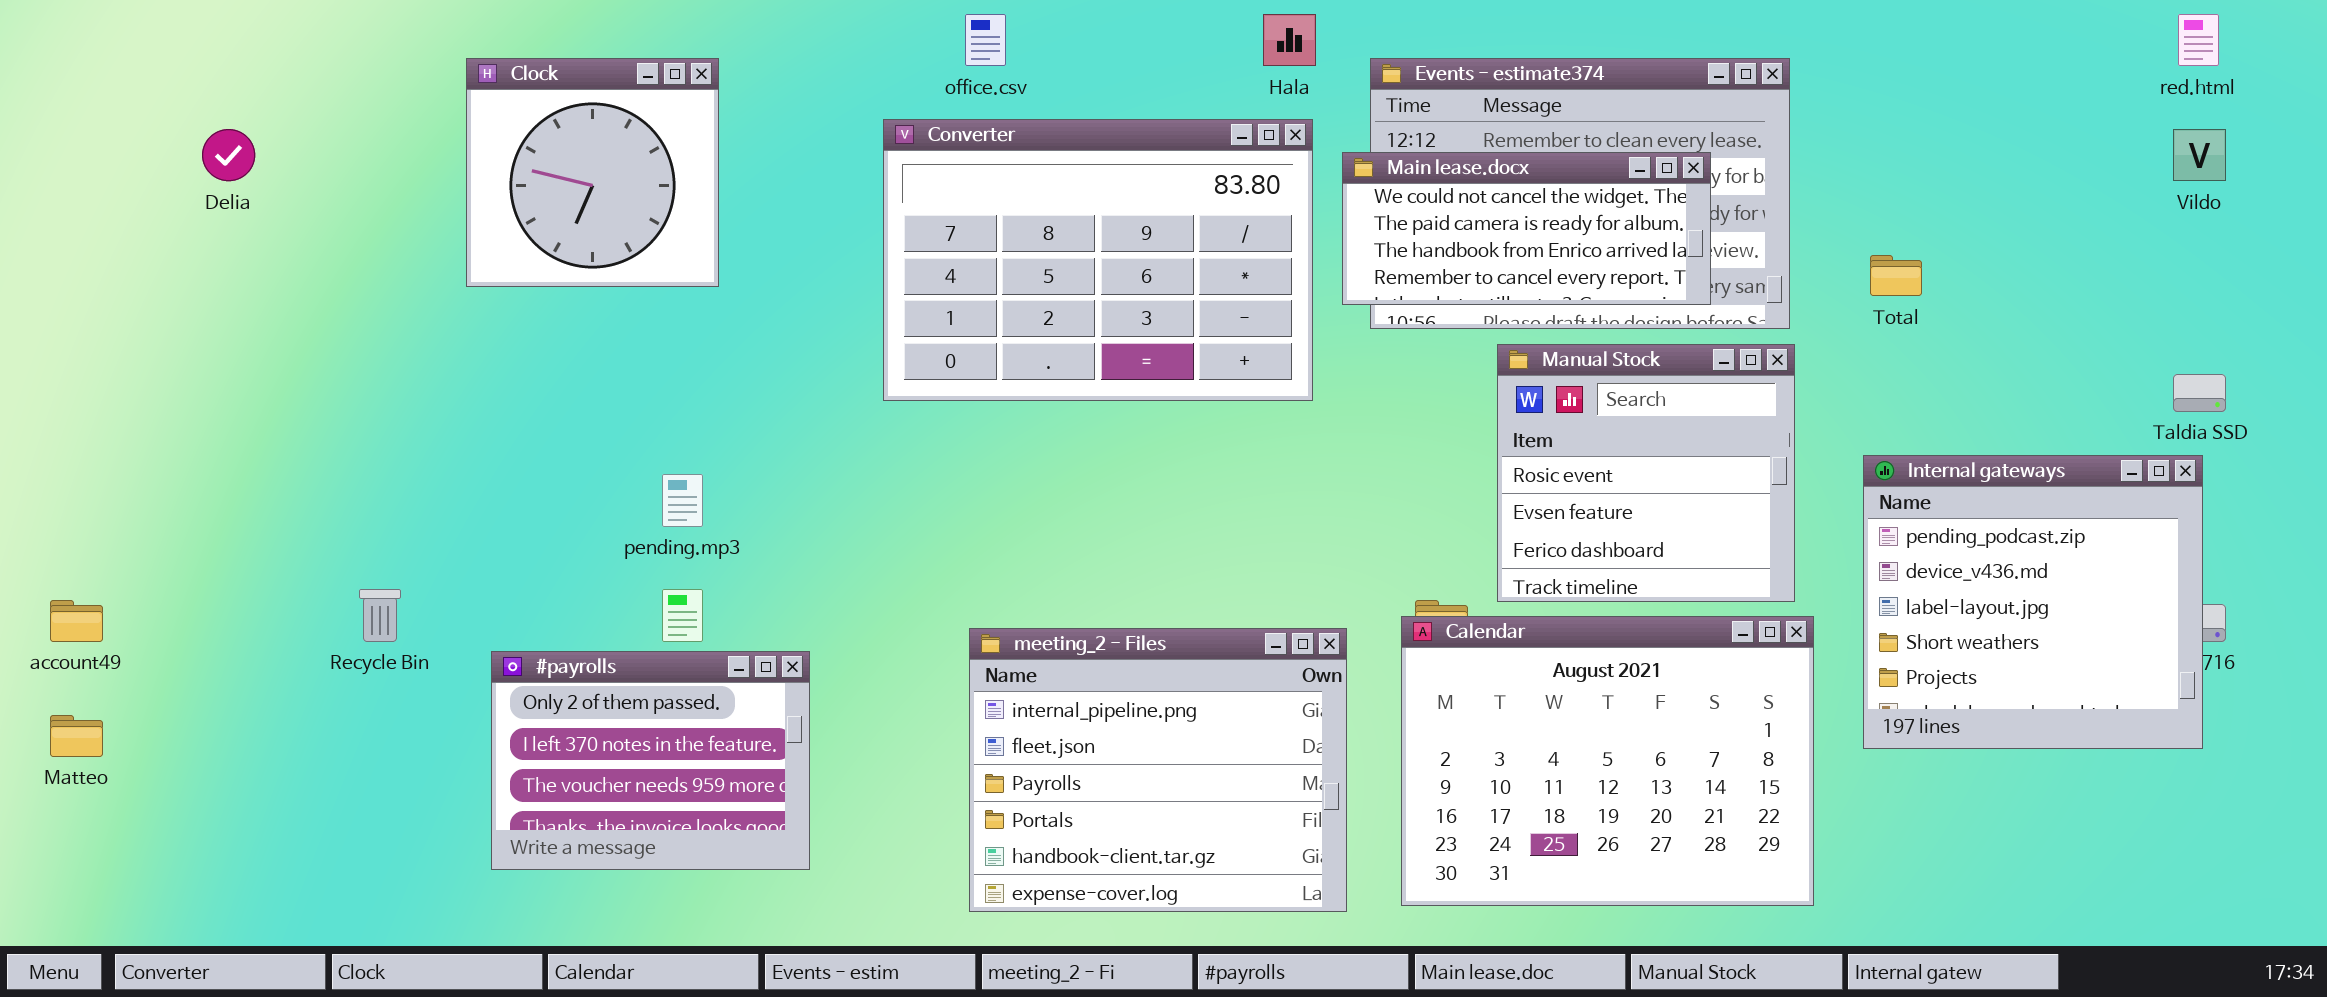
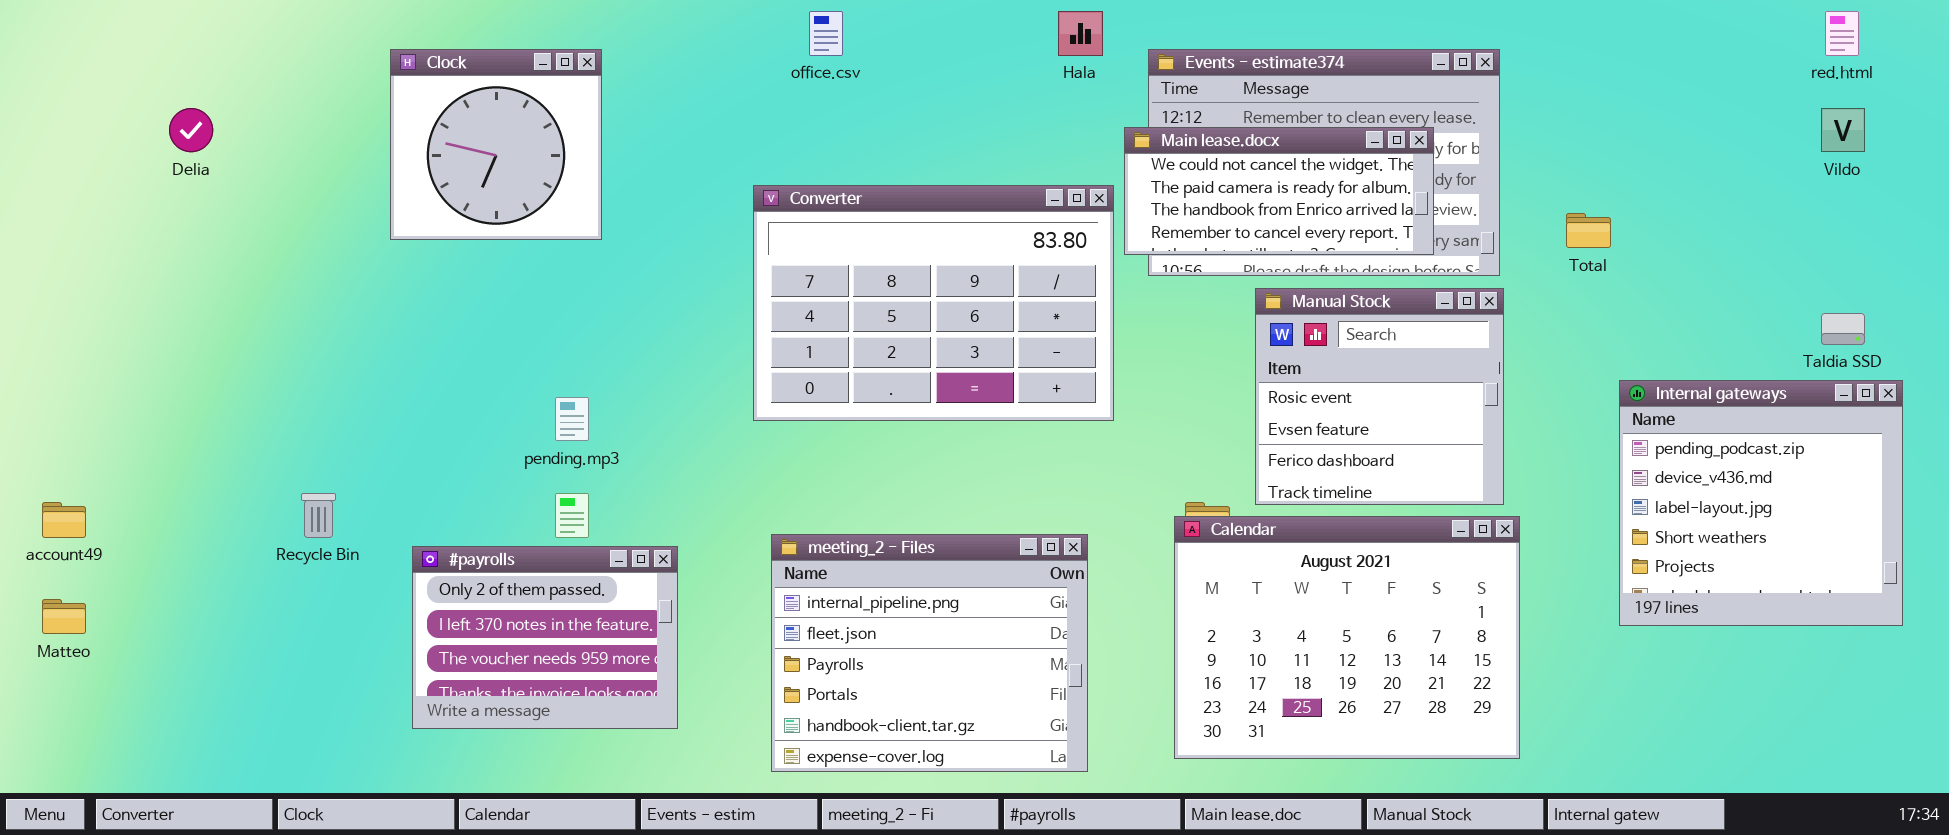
Converter: [883,119,1313,401] -> [753,185,1114,421], moved
Internal gateways: [1863,455,2203,749] -> [1619,380,1903,626], moved
meeting_2 - Files: [969,628,1347,912] -> [771,534,1088,772], moved

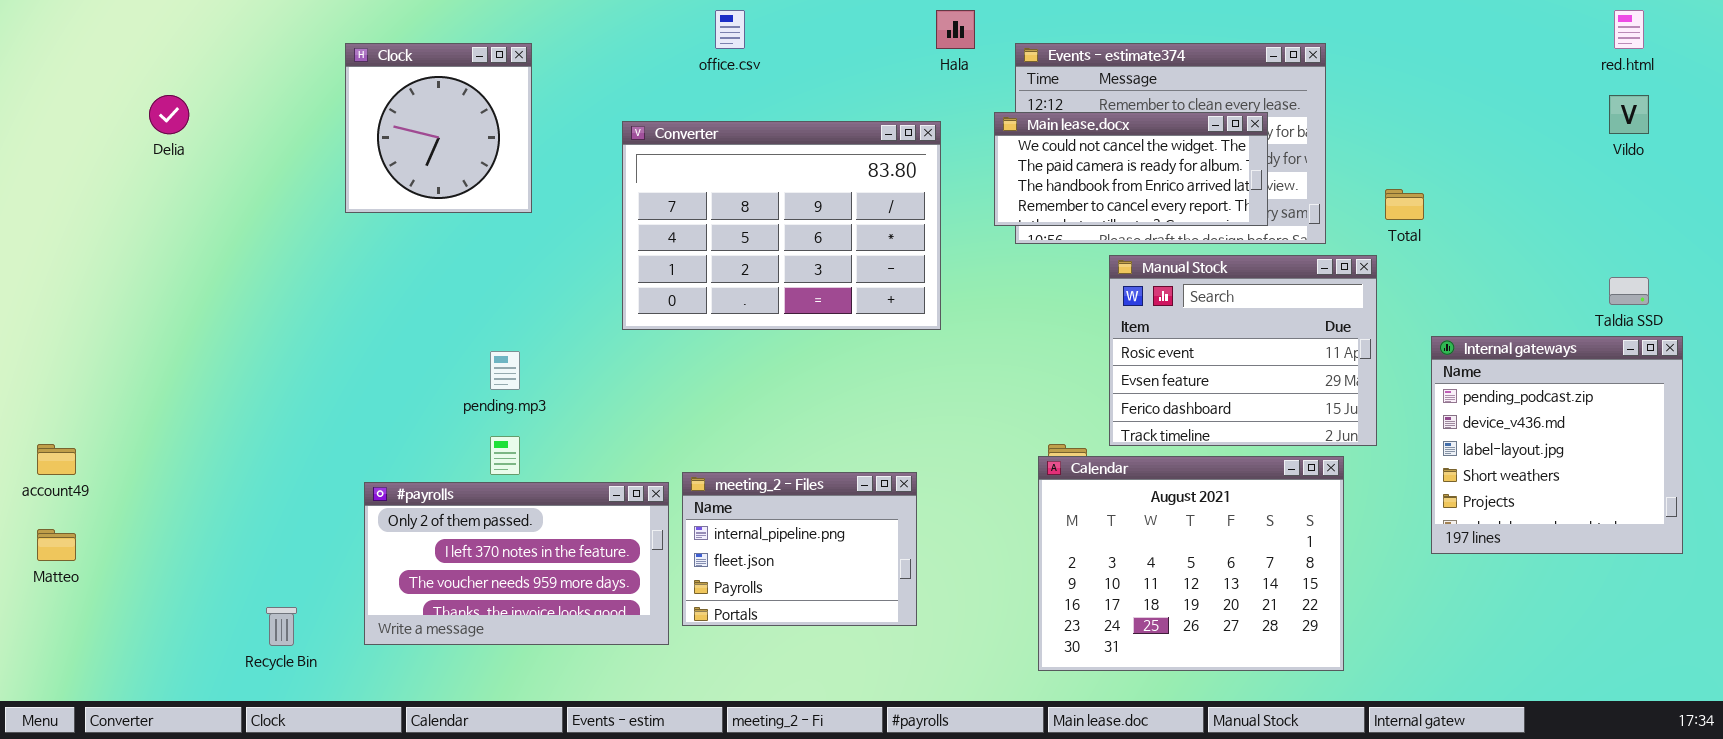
Converter: [753,185,1114,421] -> [622,121,941,330], moved
Manual Stock: [1255,288,1504,505] -> [1109,255,1377,446], resized
Recycle Bin: [301,493,336,538] -> [266,607,297,646], moved
meeting_2 - Files: [771,534,1088,772] -> [682,472,917,626], resized
#payrolls: [412,546,678,729] -> [364,482,669,645], resized

